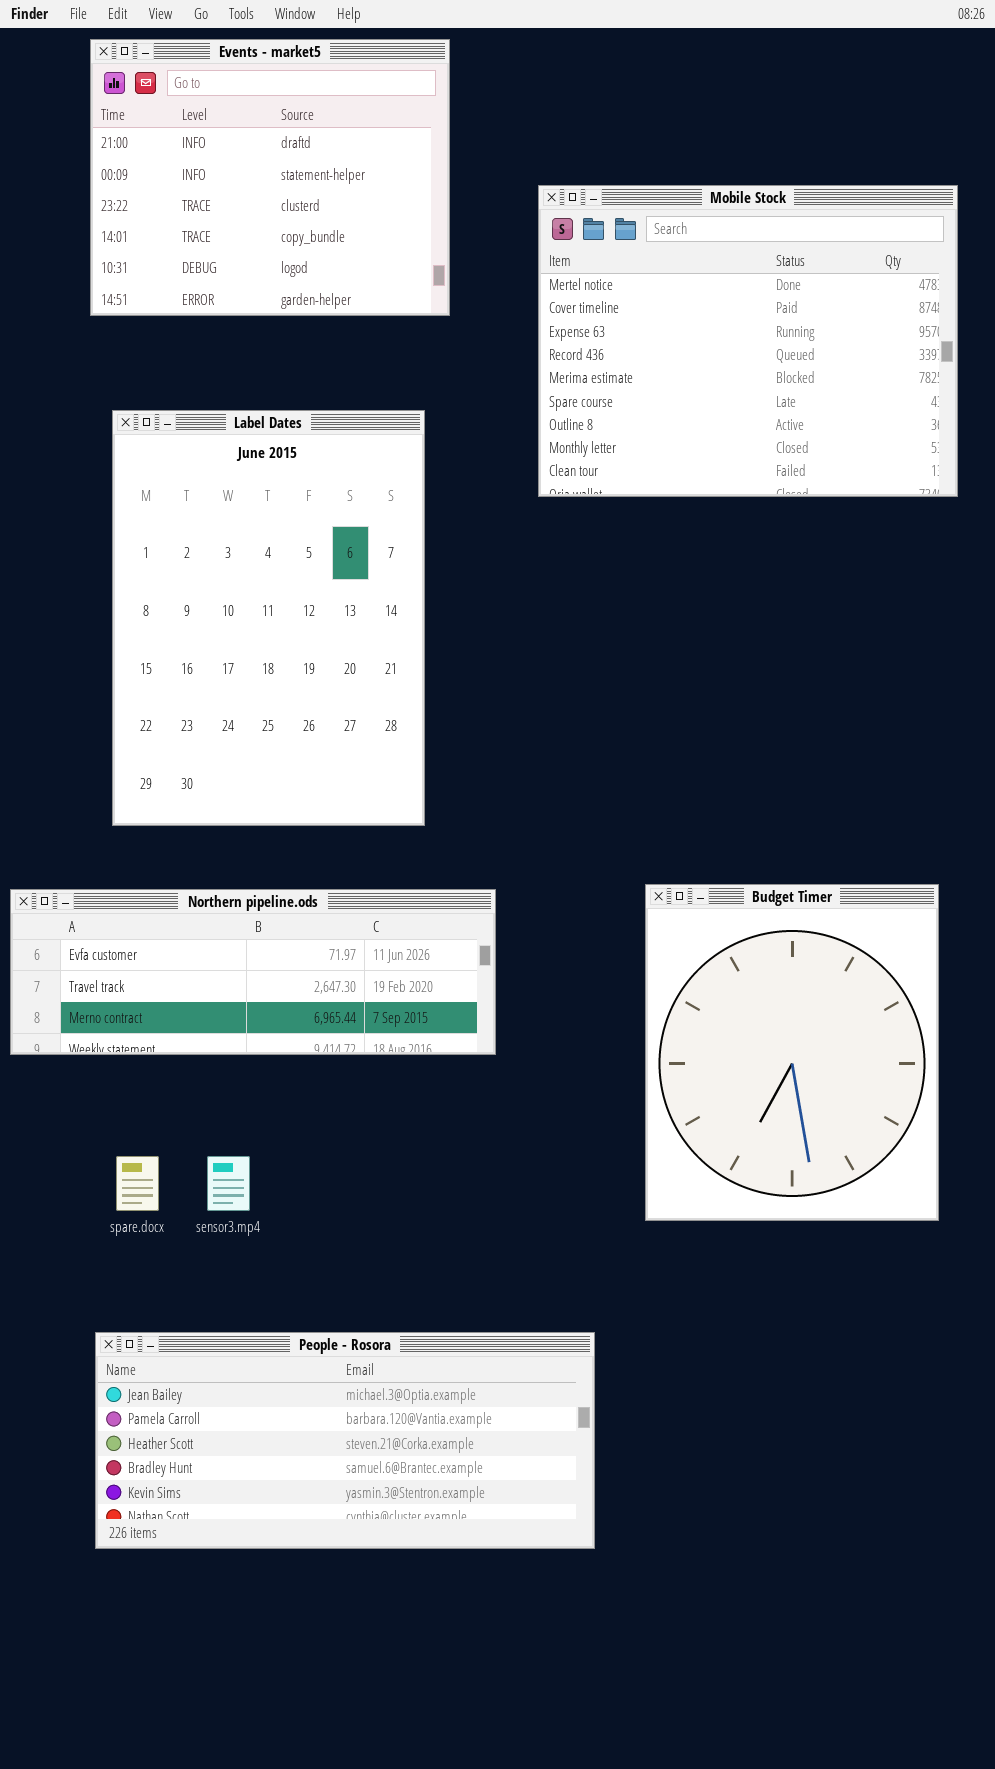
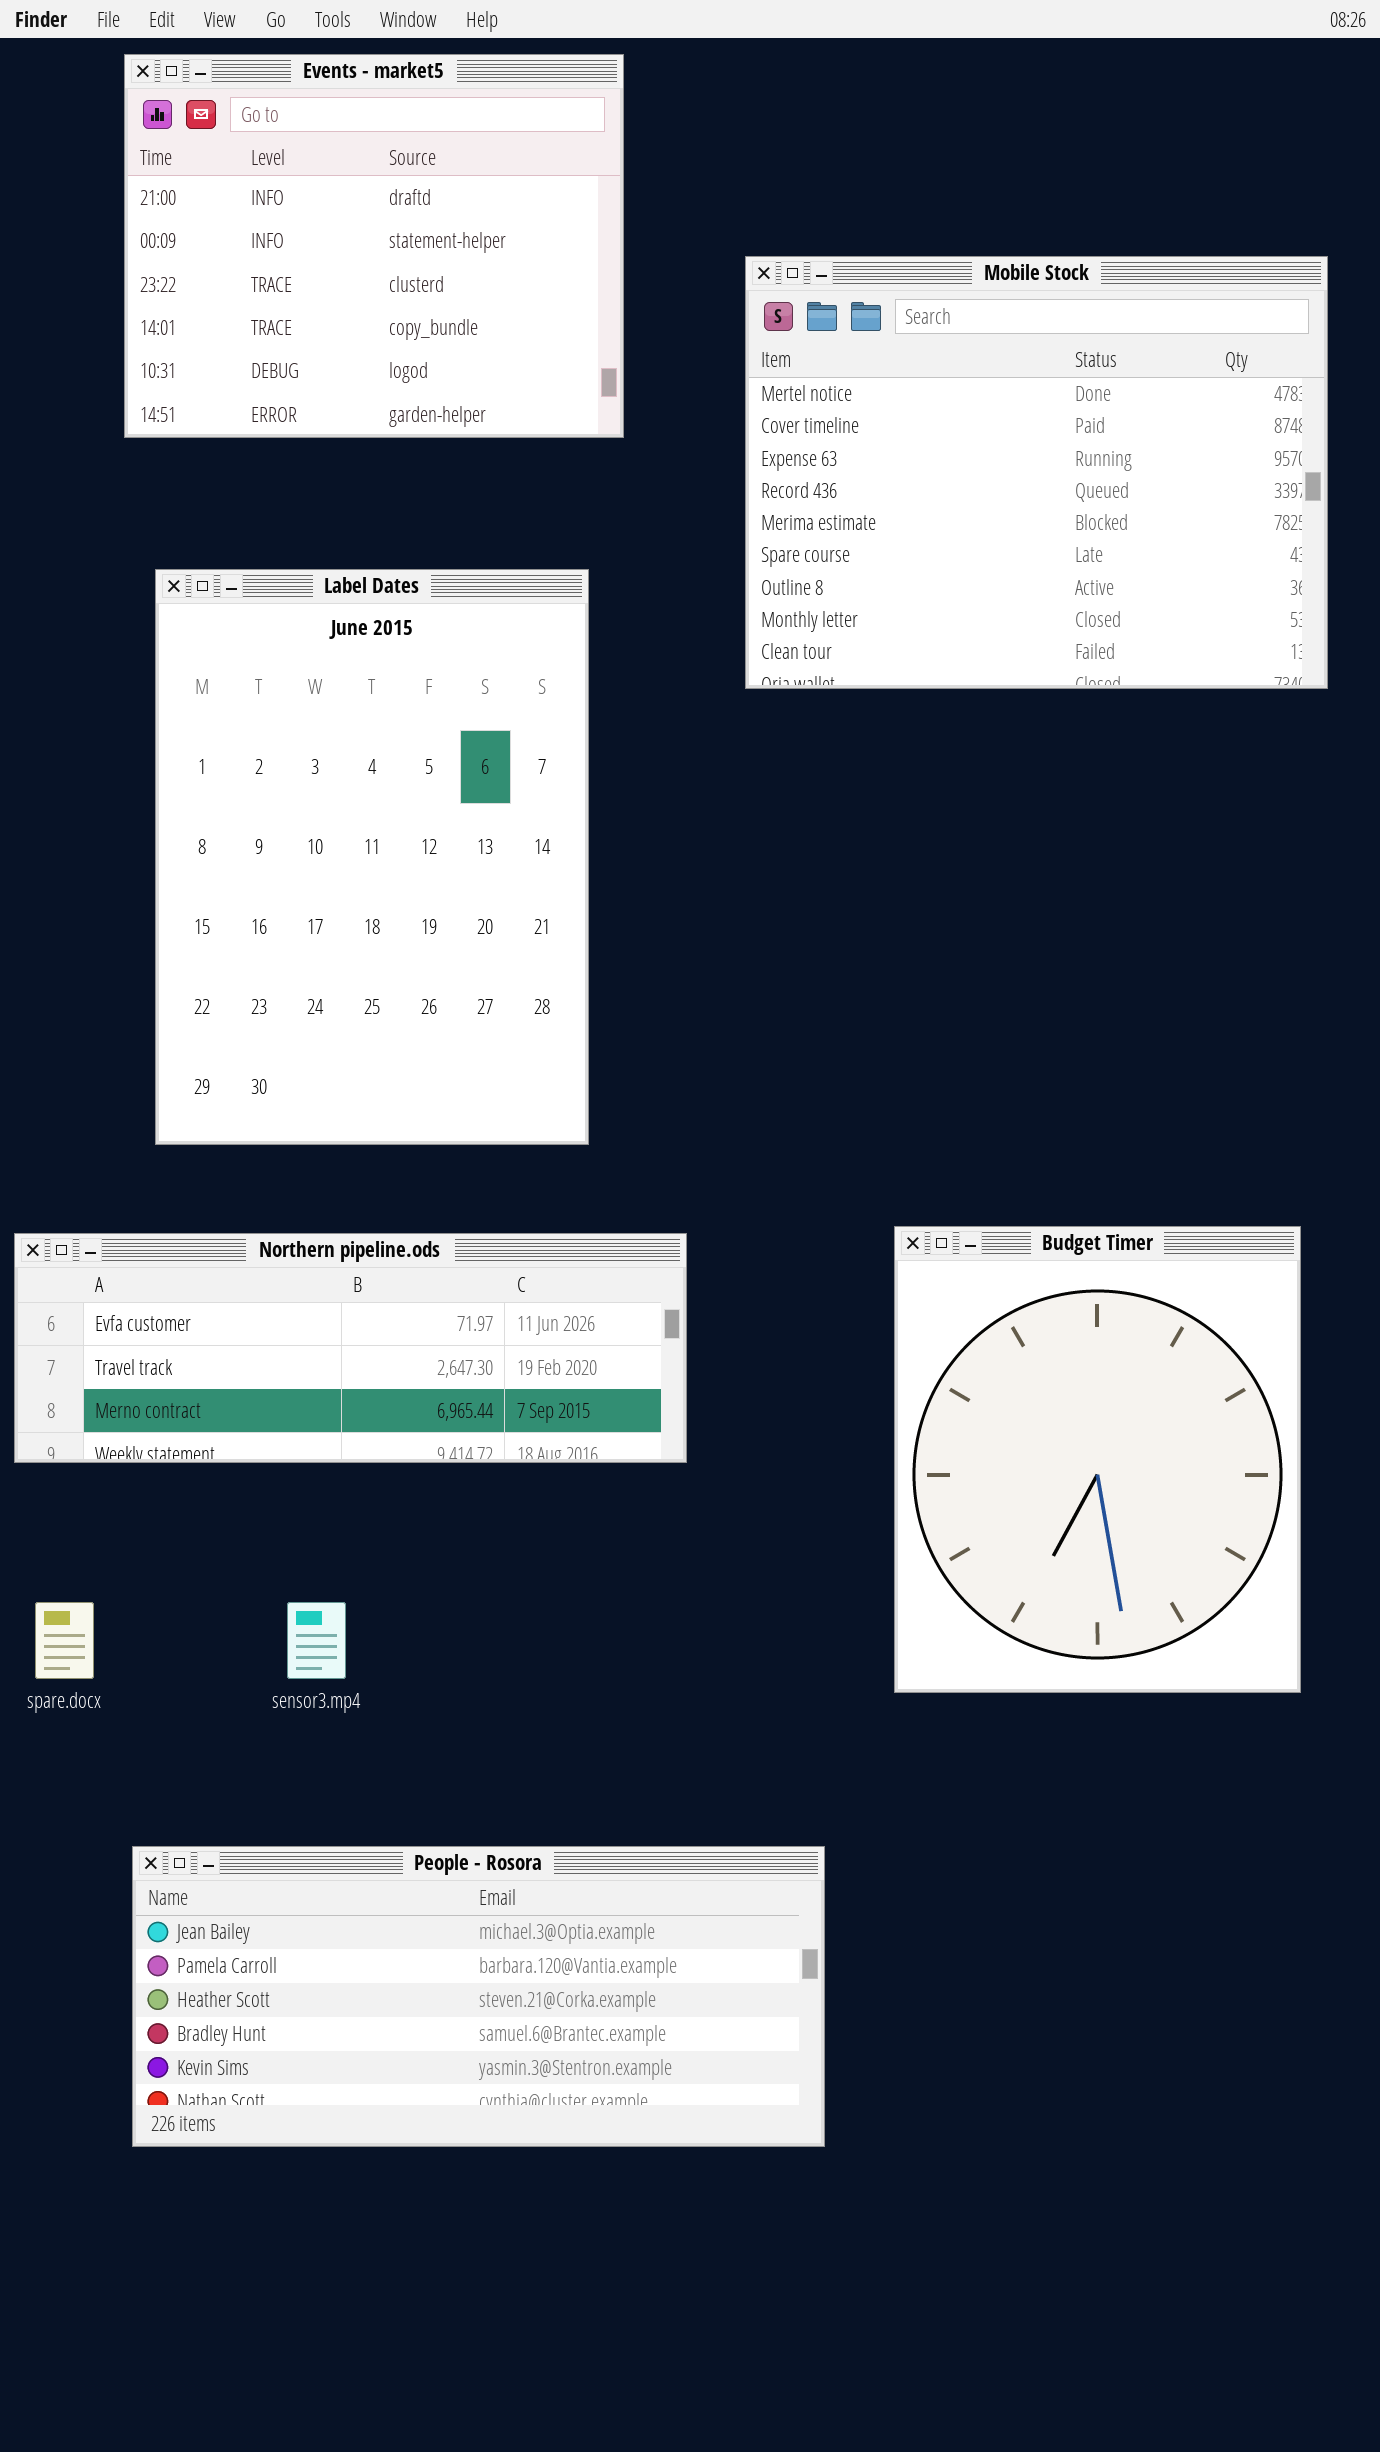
spare.docx: [116,1156,159,1211] -> [35,1602,94,1679], moved

